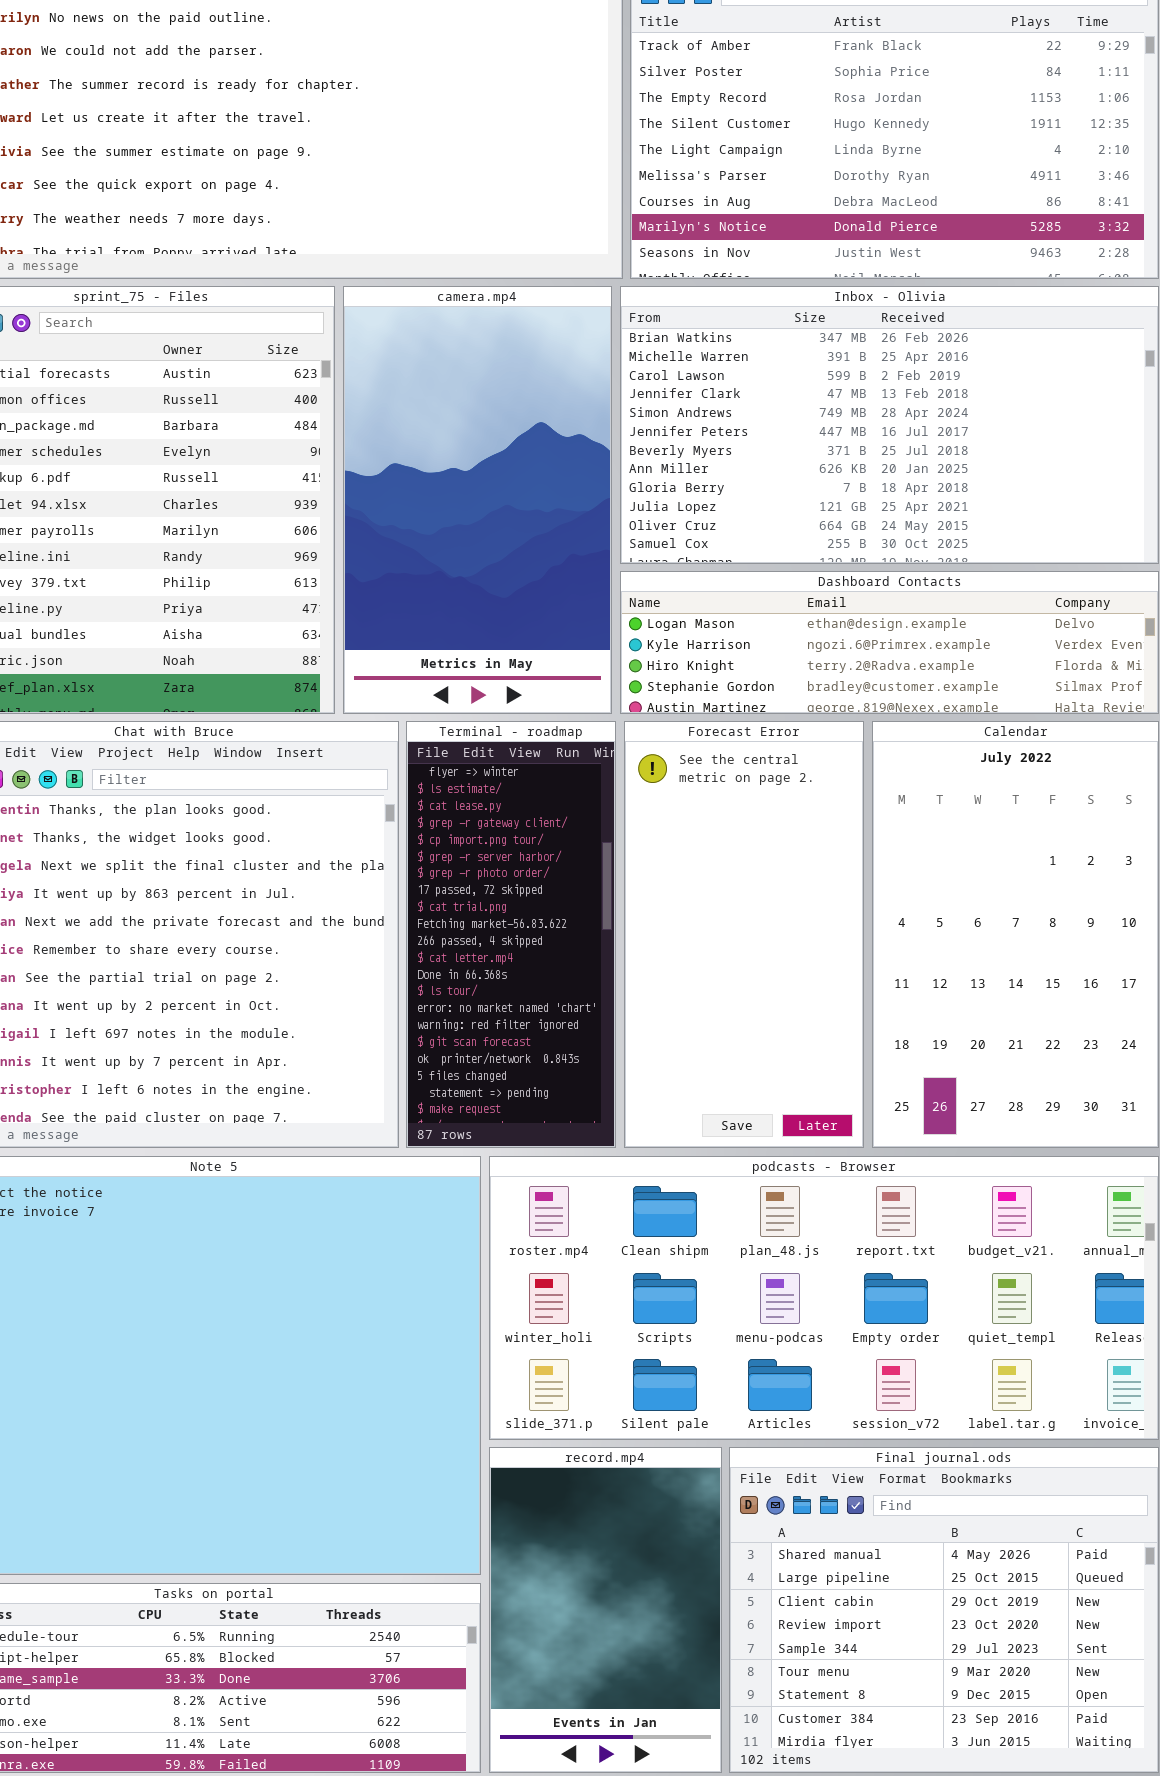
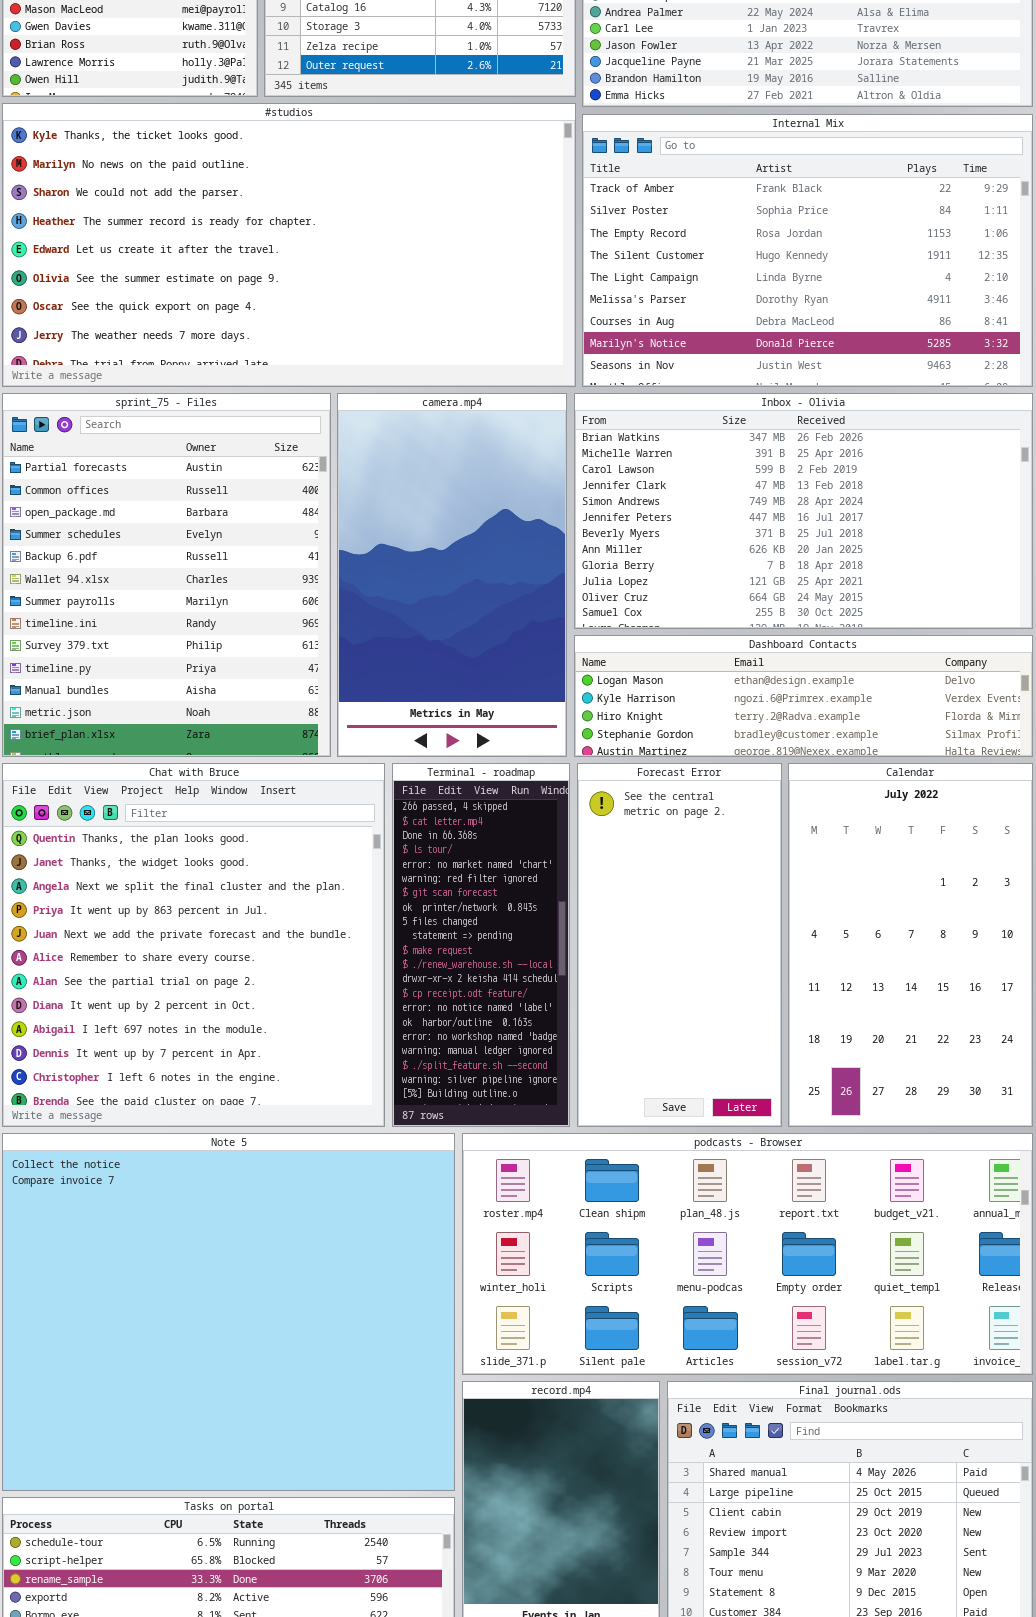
Terminal - roadmap: [406,721,616,1148] -> [392,763,570,1127], scrolled down 10 rows

